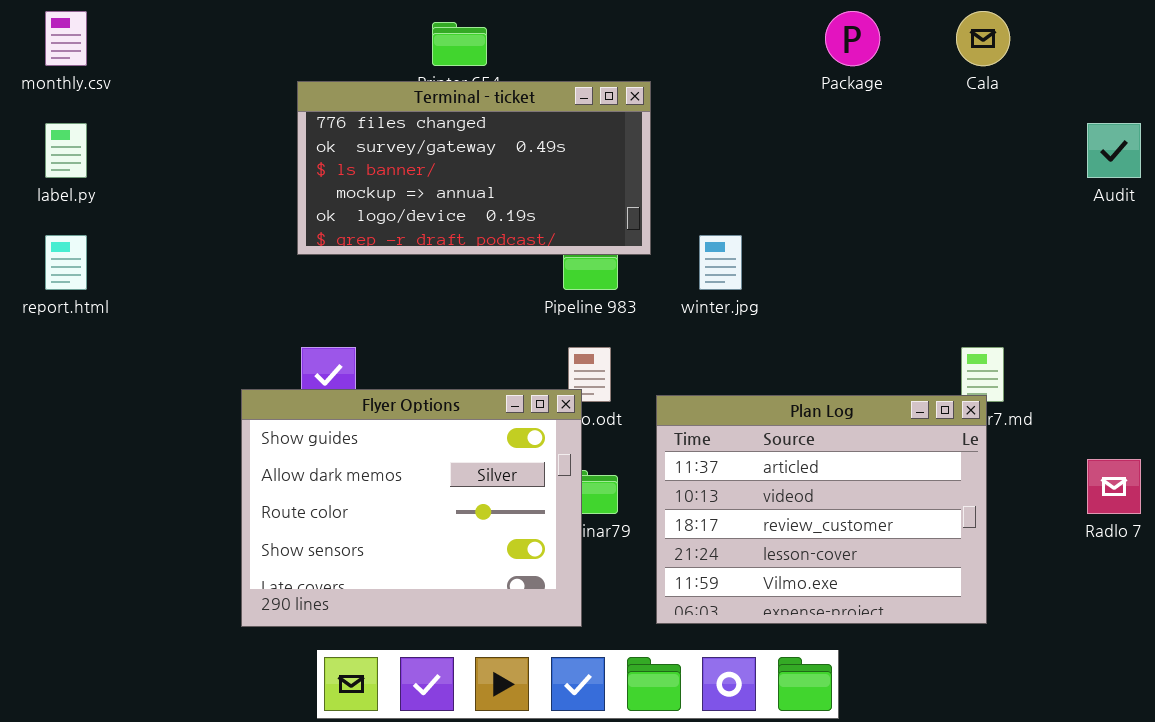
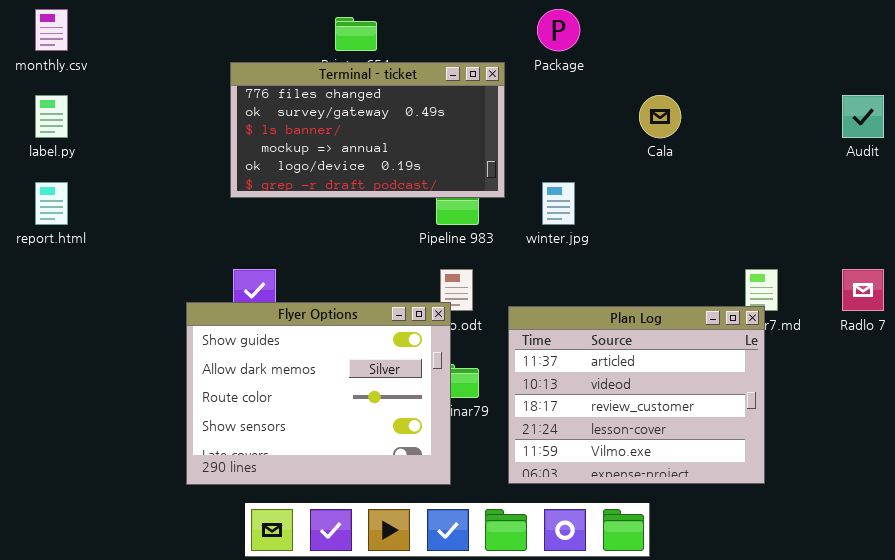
Package: [825,11,880,66] -> [537,9,580,51], moved
Cala: [956,11,1010,66] -> [639,95,681,138], moved
Radlo 7: [1087,459,1141,514] -> [842,269,884,311], moved

